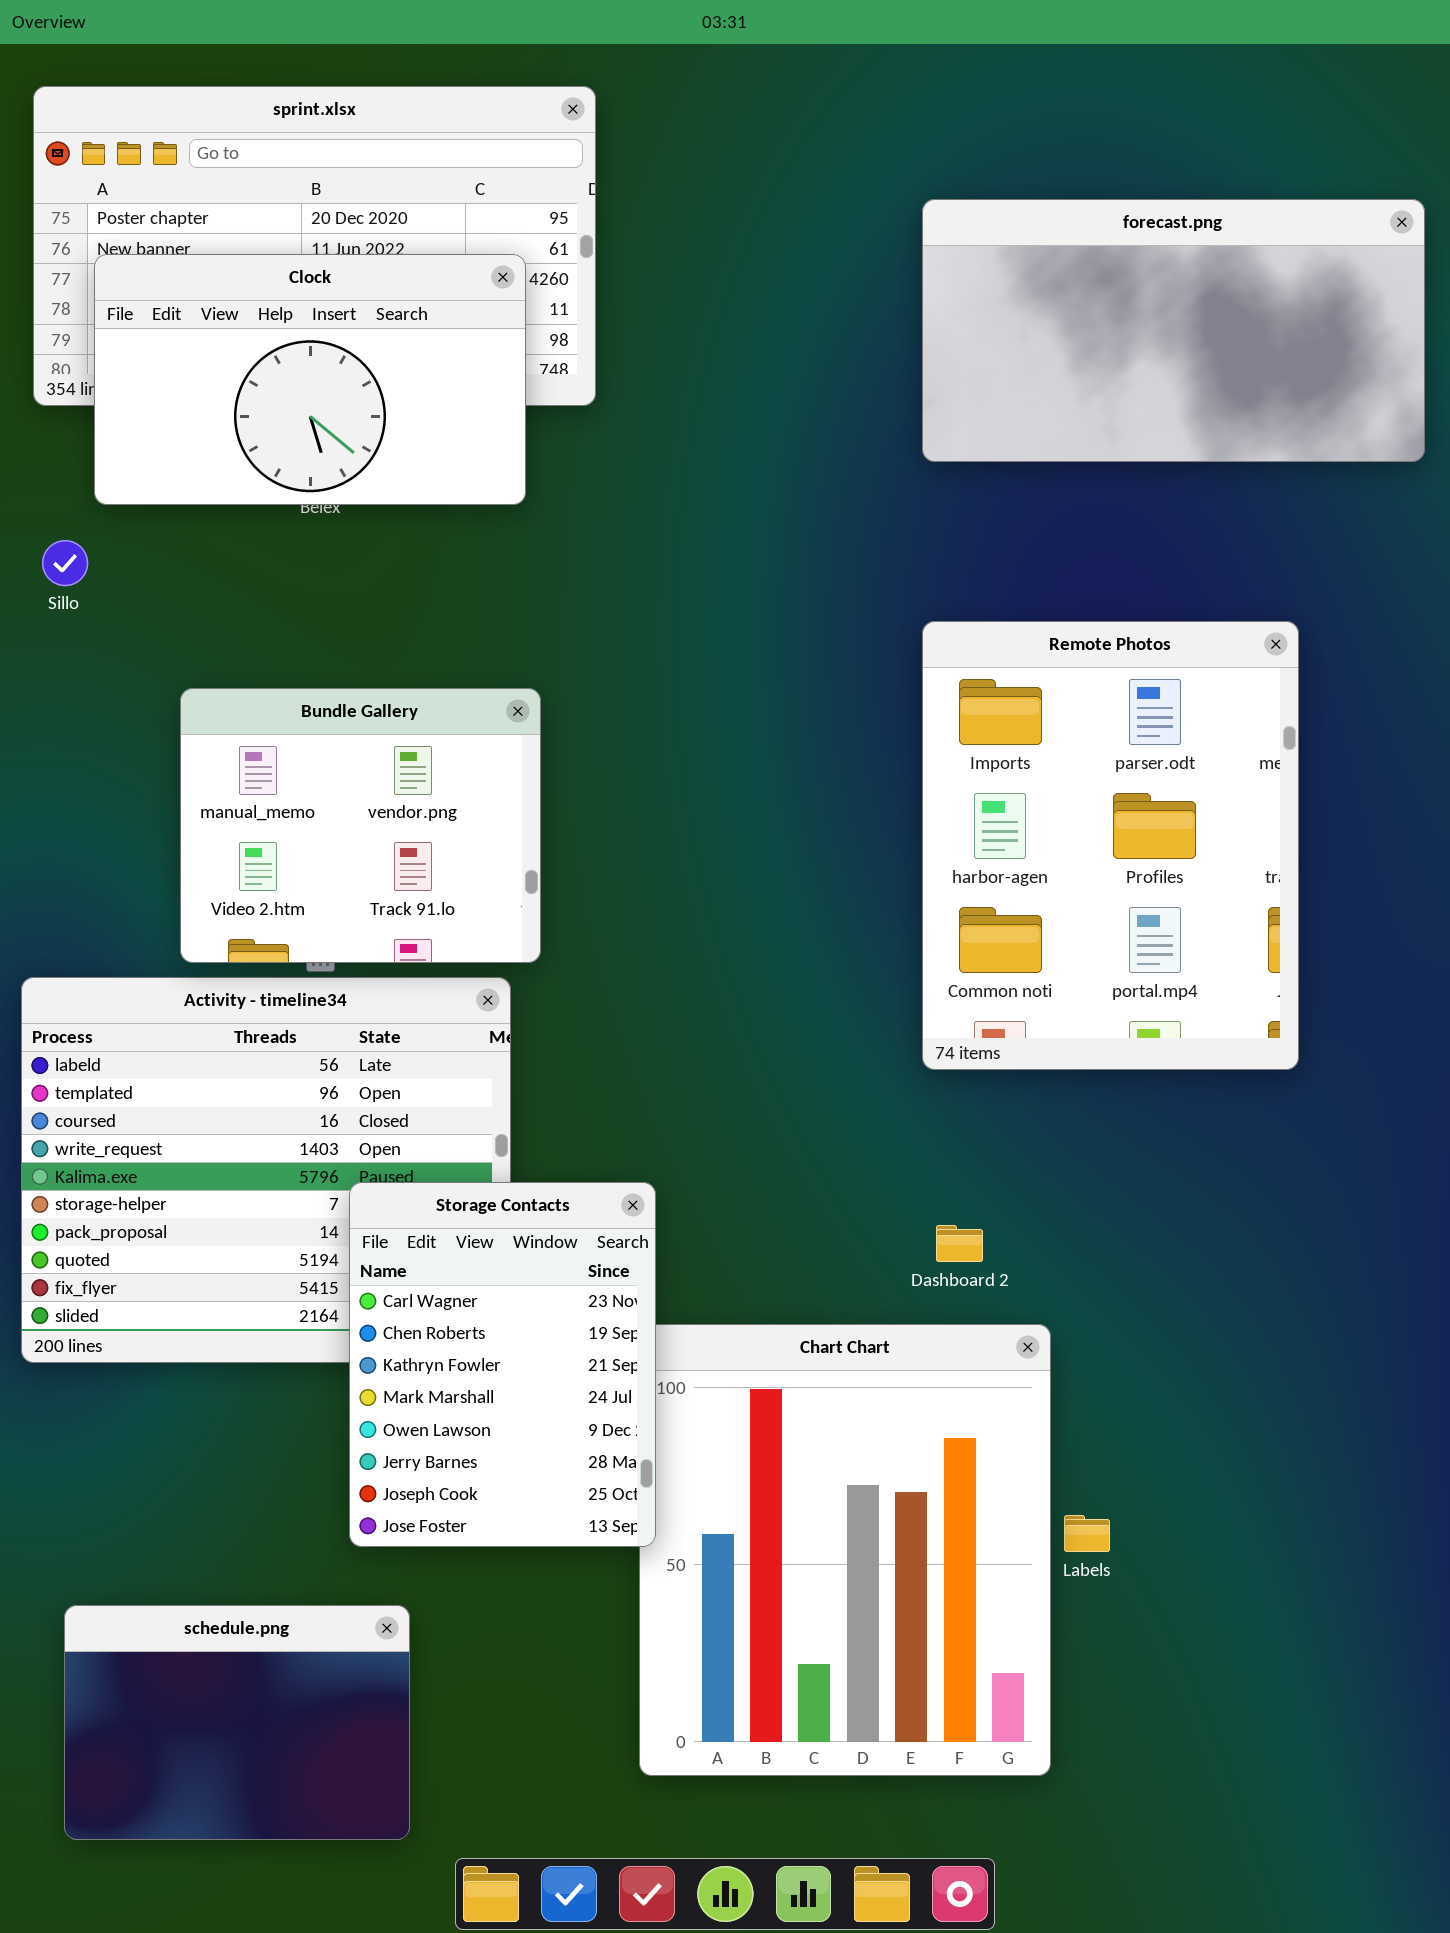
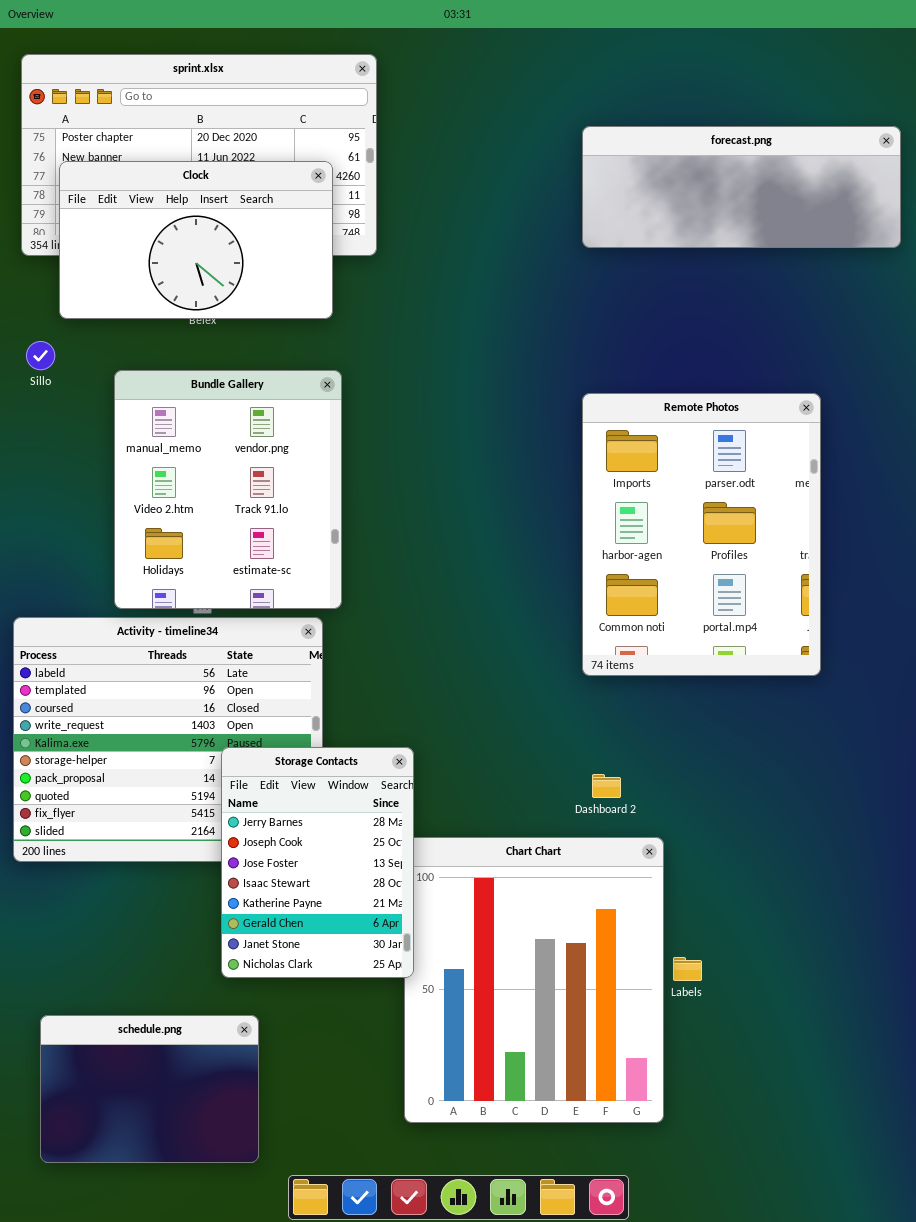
forecast.png: [922,199,1425,462] -> [582,126,901,248], resized
Bundle Gallery: [180,688,541,963] -> [114,370,342,609], resized
Storage Contacts: [349,1182,656,1547] -> [221,747,414,978], scrolled down 5 rows

